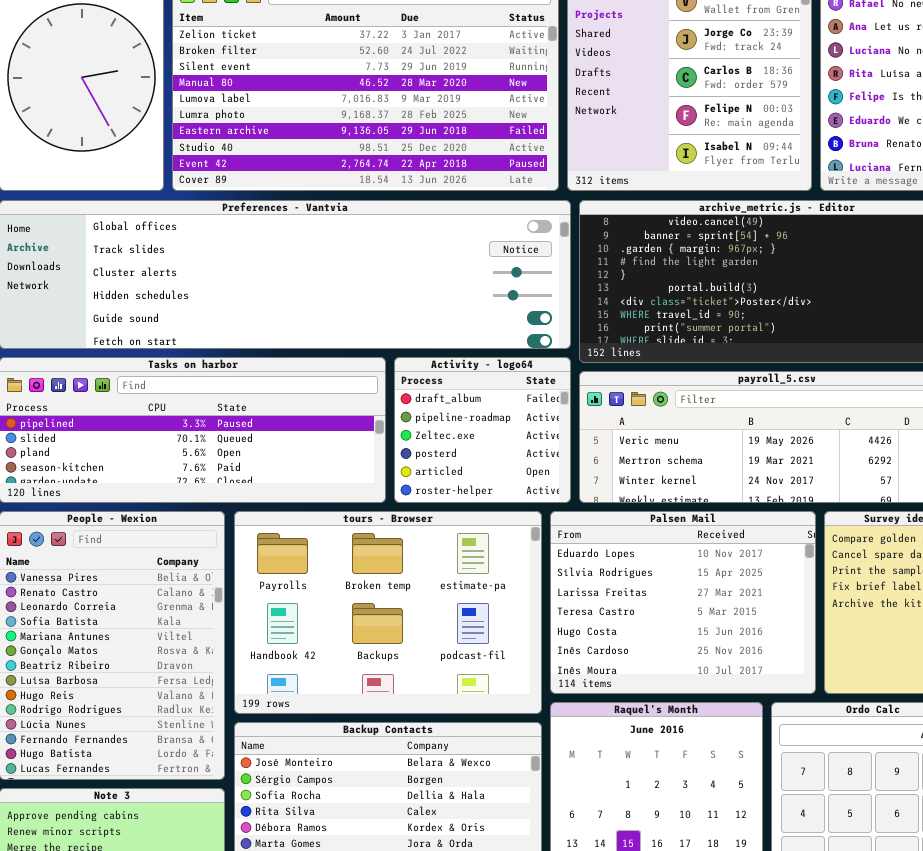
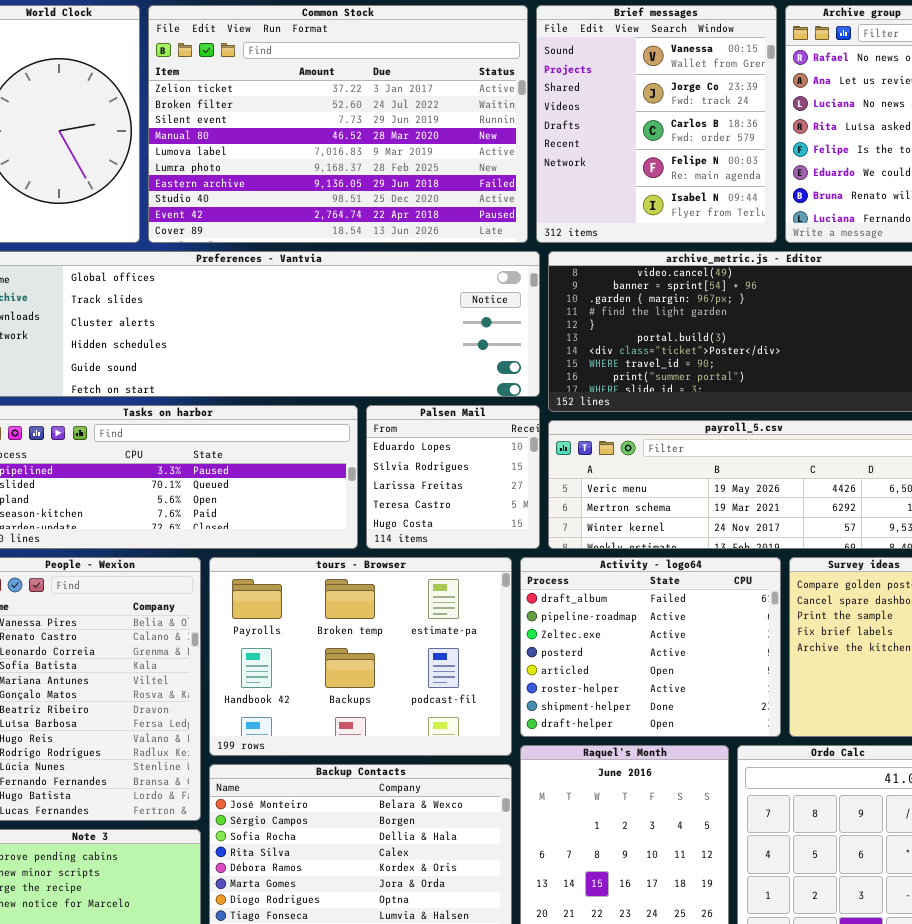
Activity - logo64: [394,357,571,503] -> [520,557,781,737], moved, resized
Palsen Mail: [550,511,816,694] -> [366,405,540,549], moved, resized

